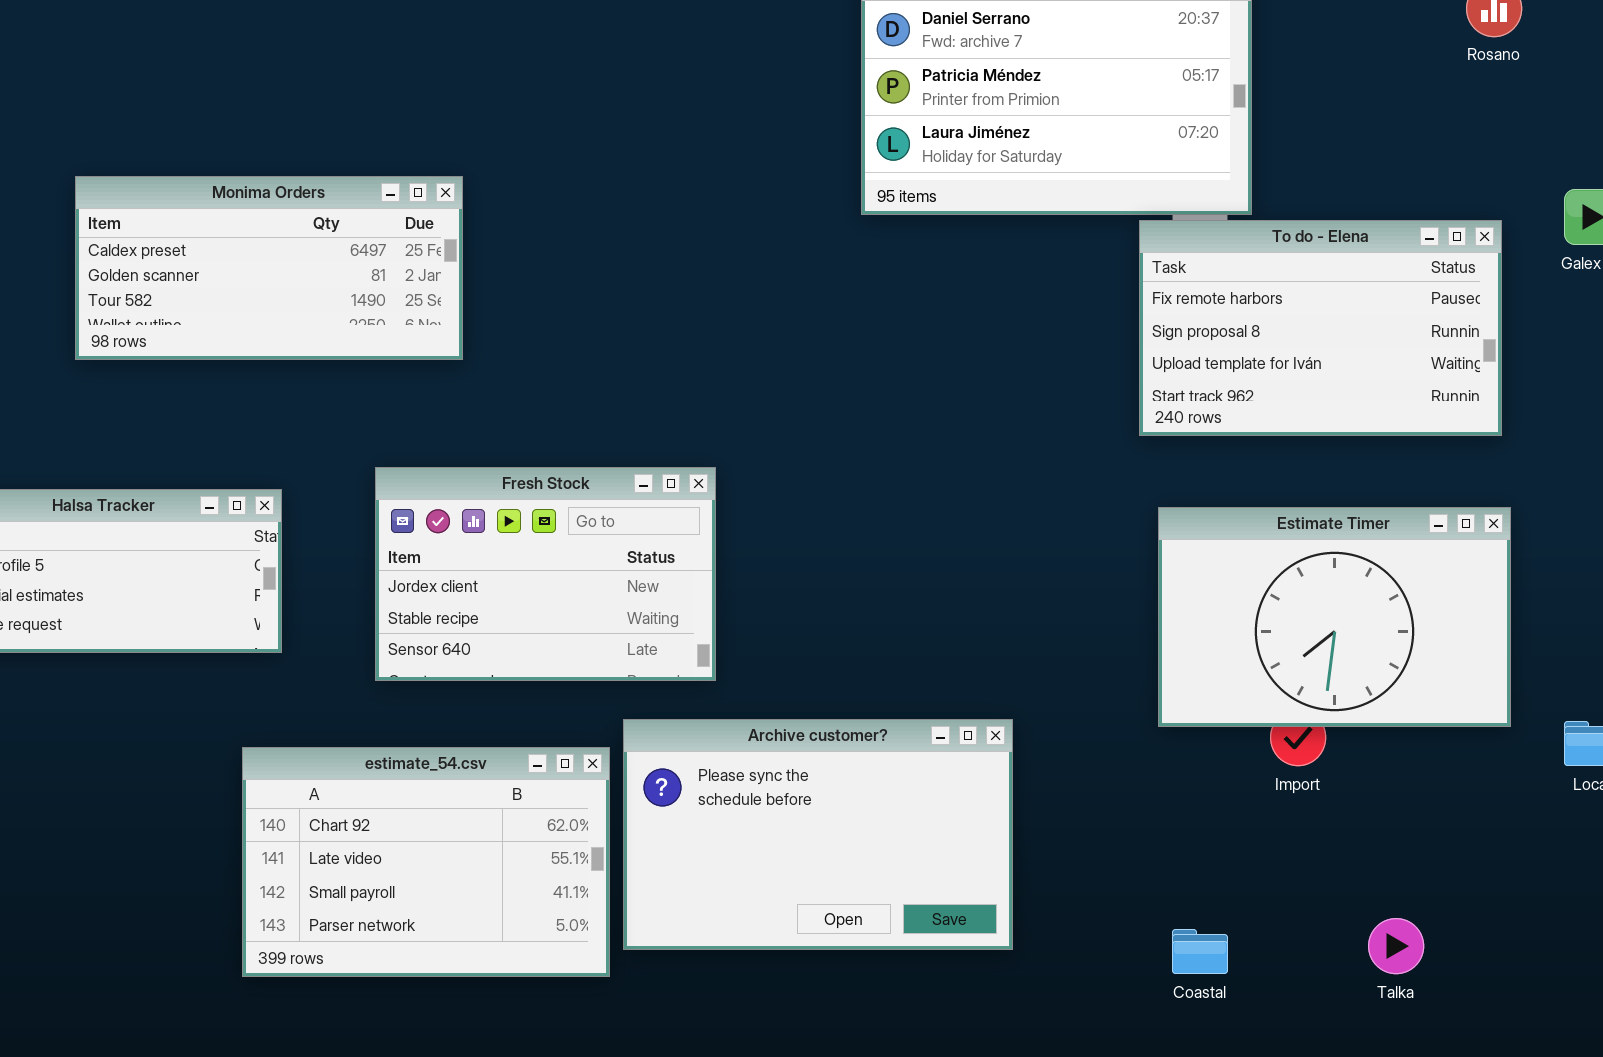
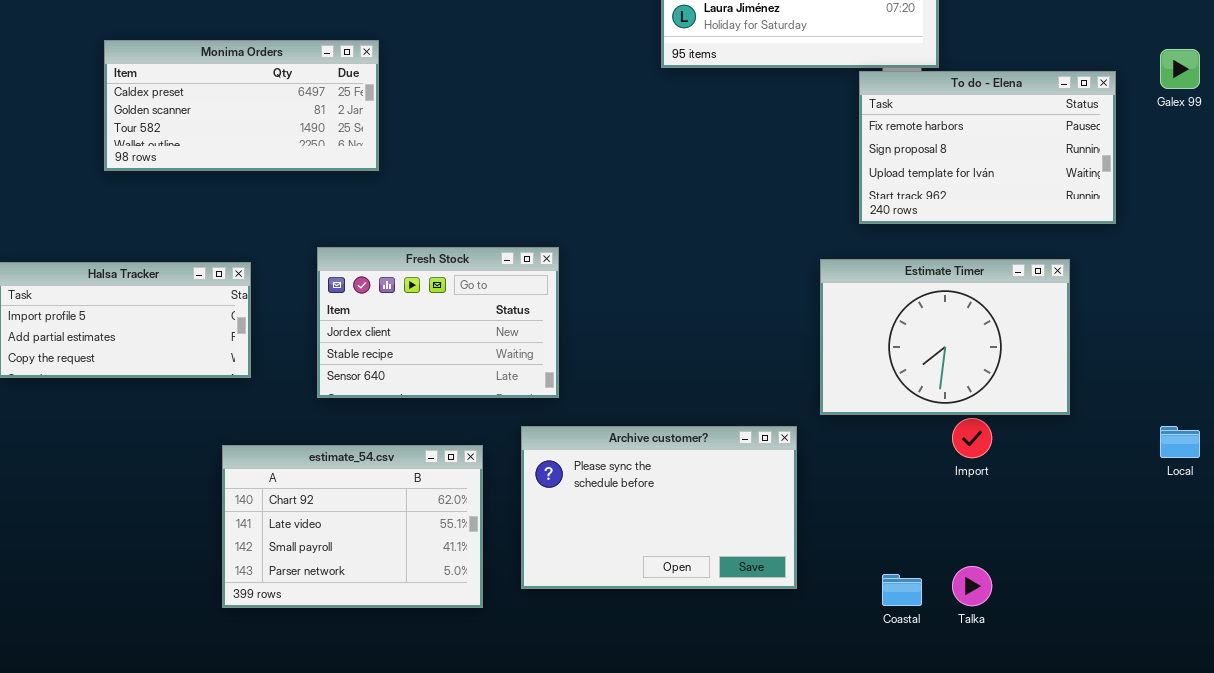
Estimate Timer: [1158,507,1511,727] -> [820,259,1070,415], moved
Archive customer?: [623,719,1013,950] -> [521,426,797,589], moved
Talka: [1368,918,1424,974] -> [952,566,992,606], moved

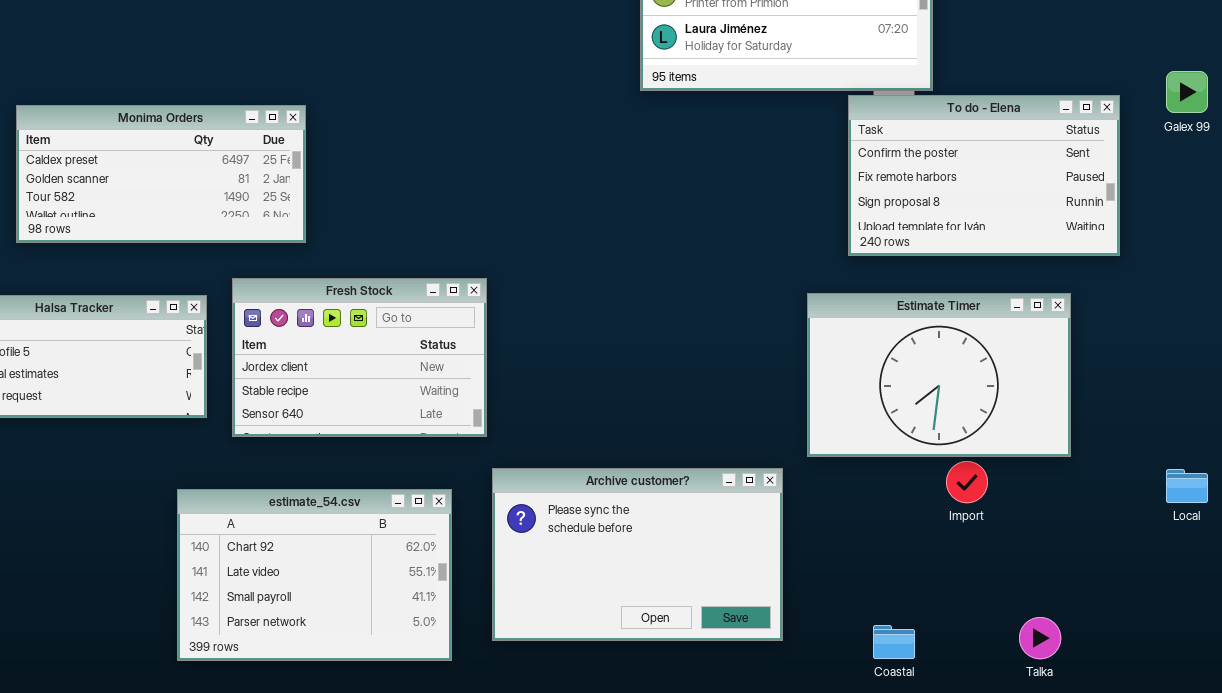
Monima Orders: [104,40,379,171] -> [16,105,306,243], moved
To do - Elena: [859,71,1116,224] -> [848,95,1120,256], scrolled up 1 row
Fresh Stock: [317,247,559,398] -> [232,278,487,437], moved
Talka: [952,566,992,606] -> [1019,617,1061,659], moved

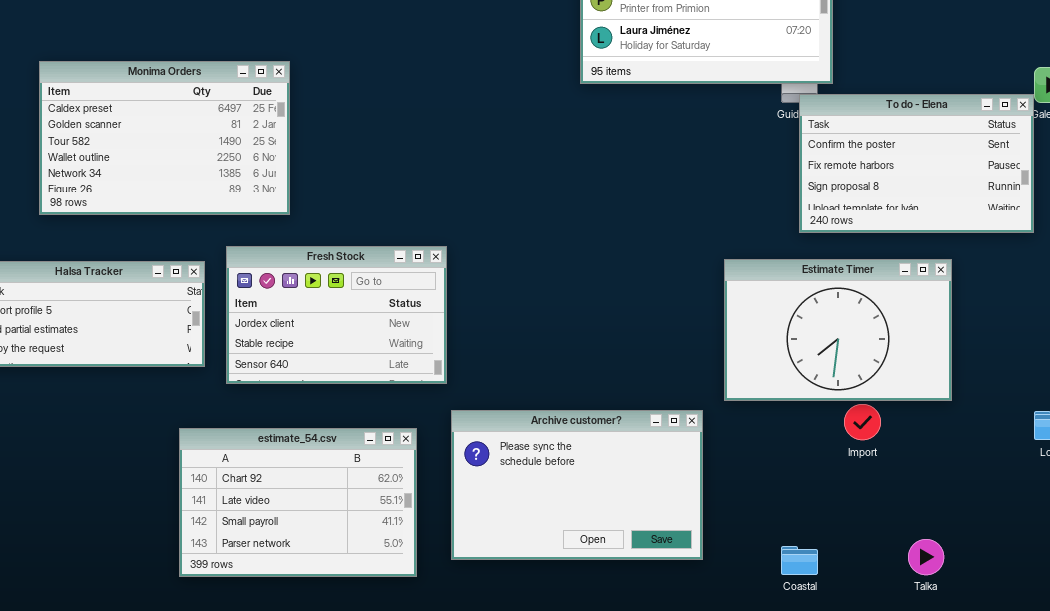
To do - Elena: [848,95,1120,256] -> [799,94,1034,233], moved
Monima Orders: [16,105,306,243] -> [39,61,290,215], resized

